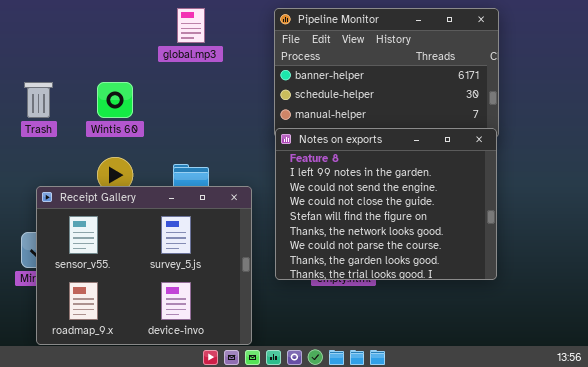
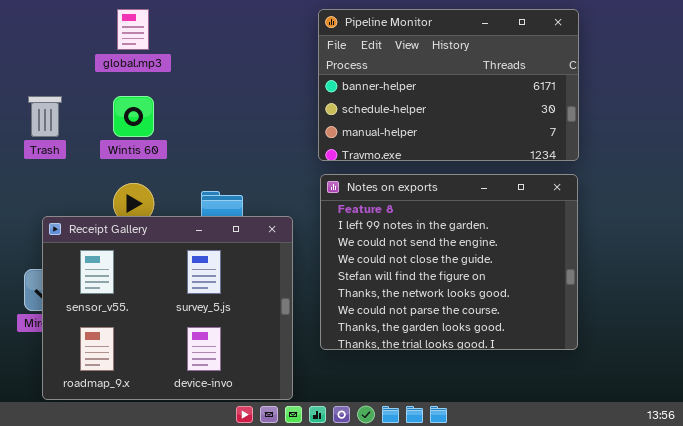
global.mp3: [177,8,205,43] -> [117,9,149,50], moved
Notes on exports: [275,128,497,280] -> [320,174,578,350], moved

